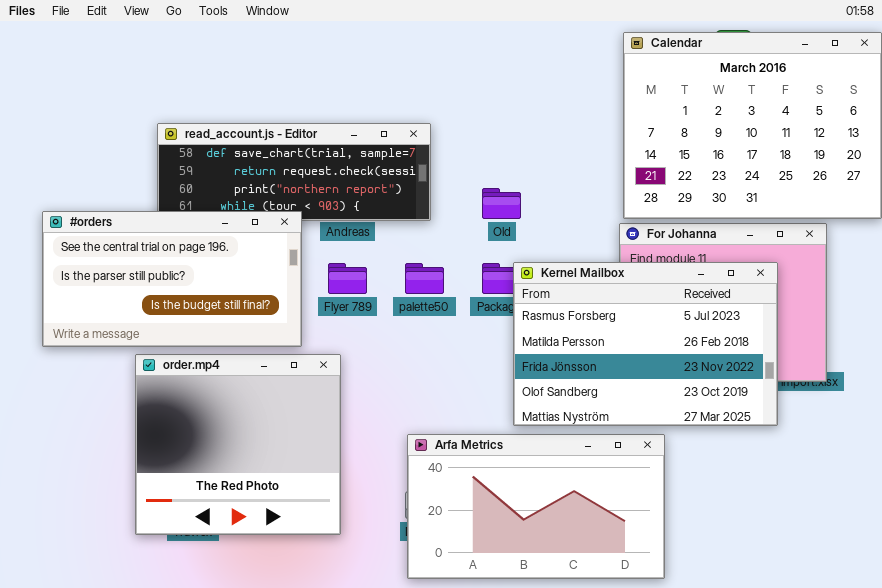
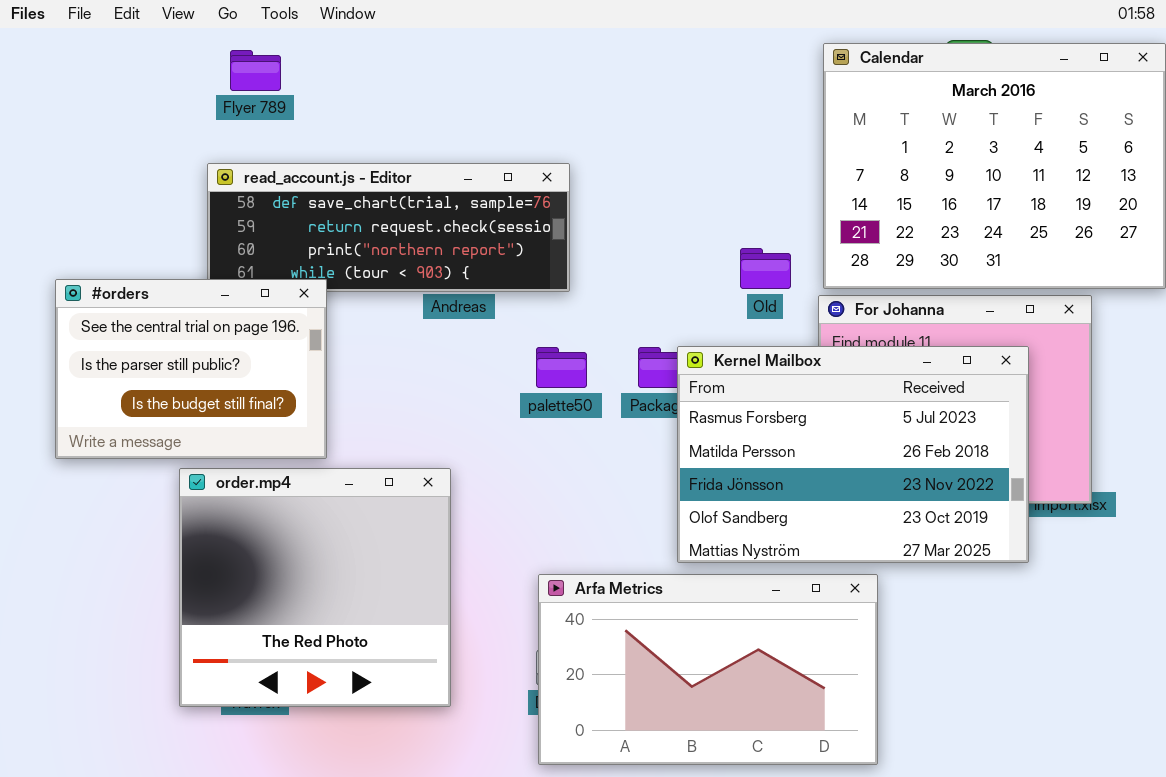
Old: [482,188,521,219] -> [740,248,791,289], moved
#orders: [42,211,302,347] -> [55,279,327,459], resized
Flyer 789: [328,263,367,294] -> [230,50,281,91], moved

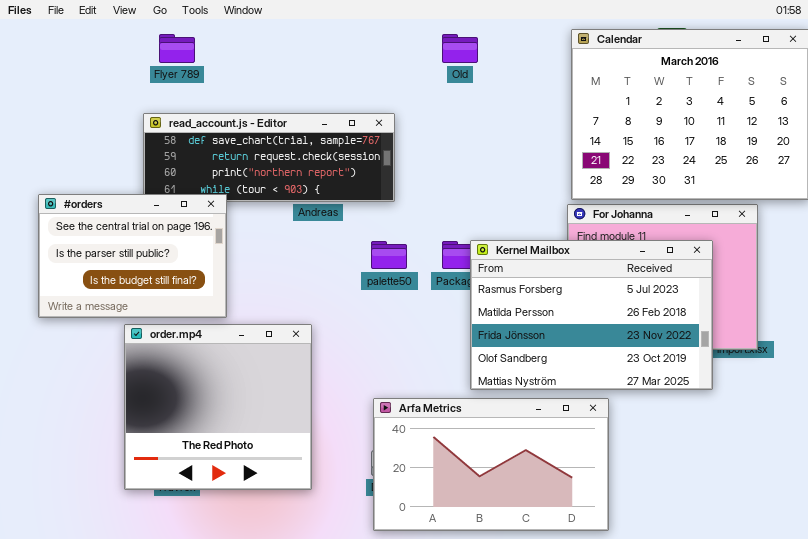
Old: [740,248,791,289] -> [442,34,478,63], moved

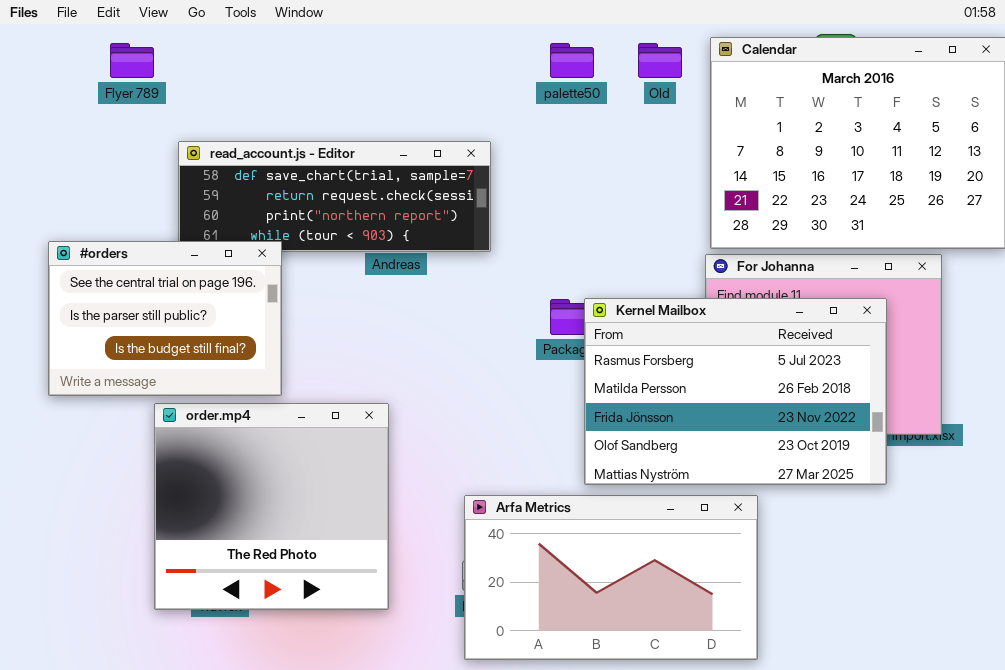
Flyer 789: [159,34,195,63] -> [110,43,154,78], moved
Old: [442,34,478,63] -> [638,43,682,78], moved
palette50: [371,241,407,269] -> [550,43,594,78], moved

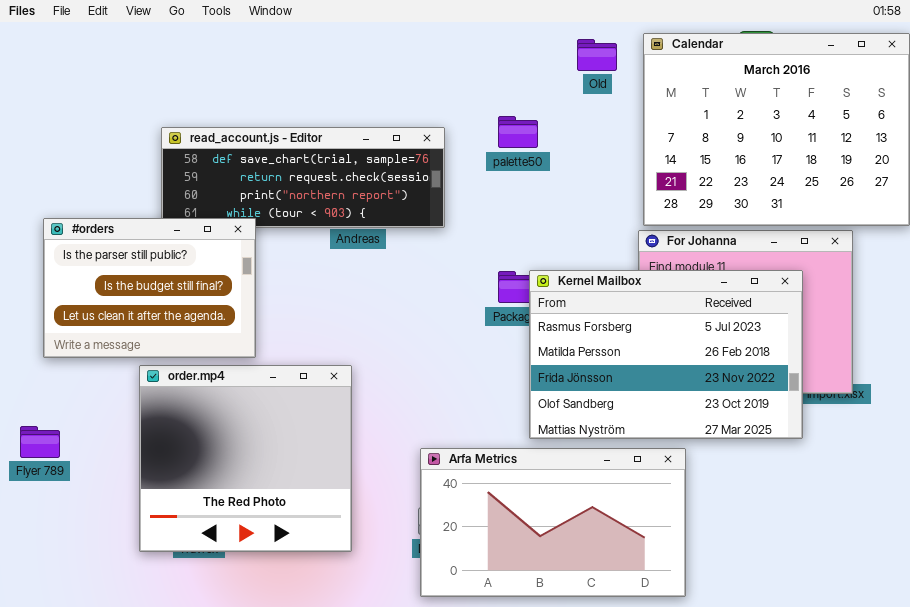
Flyer 789: [110,43,154,78] -> [20,426,60,458], moved
palette50: [550,43,594,78] -> [498,116,538,148], moved
#orders: [48,241,282,396] -> [43,218,256,358], scrolled down 1 row

